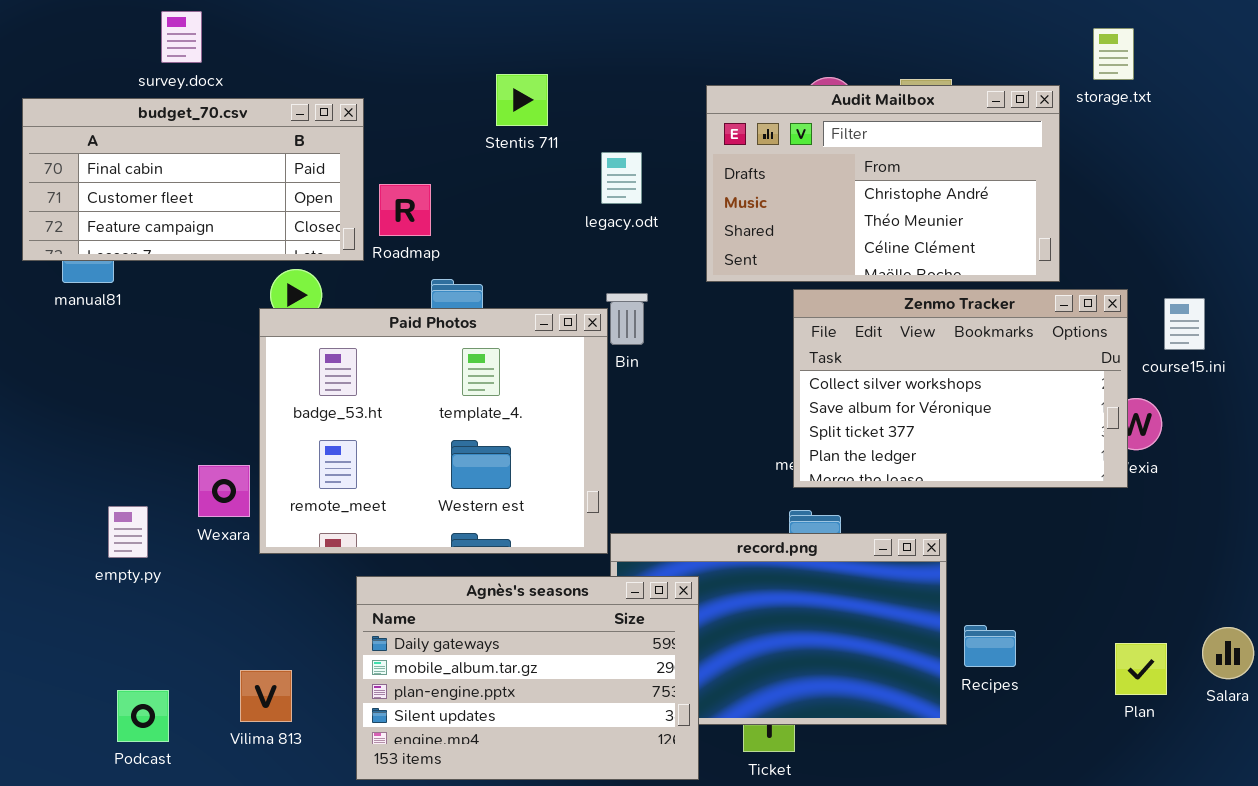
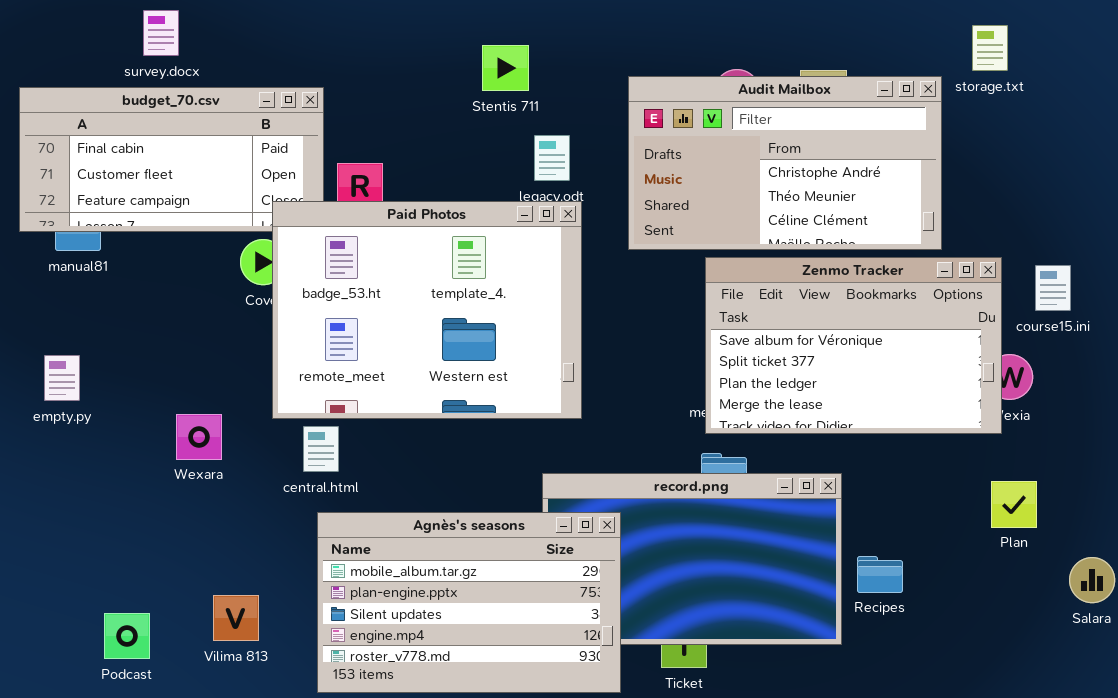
Stentis 711: [496,74,548,126] -> [482,45,529,91], moved
Zenmo Tracker: [793,289,1128,488] -> [705,257,1002,434], scrolled down 1 row
Paid Photos: [259,308,608,554] -> [272,201,582,419], moved
empty.py: [108,506,148,558] -> [44,355,80,401], moved
Agnès's seasons: [356,576,699,780] -> [317,512,621,693], scrolled down 1 row
Plan: [1115,643,1167,695] -> [991,481,1037,528], moved

